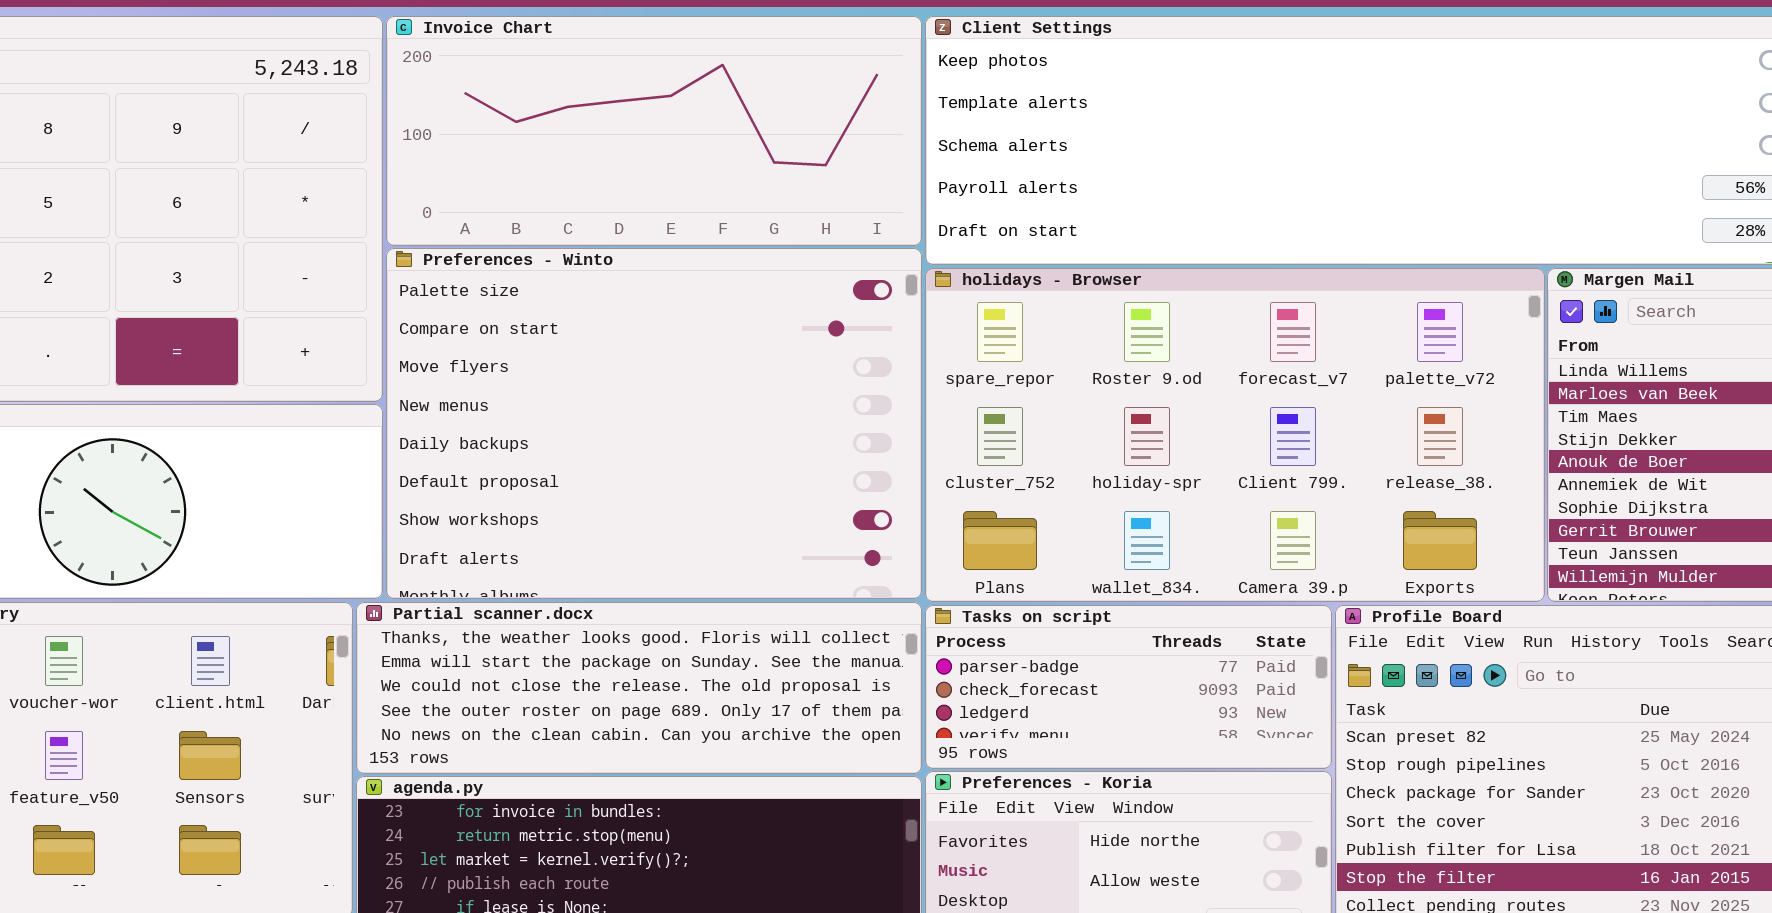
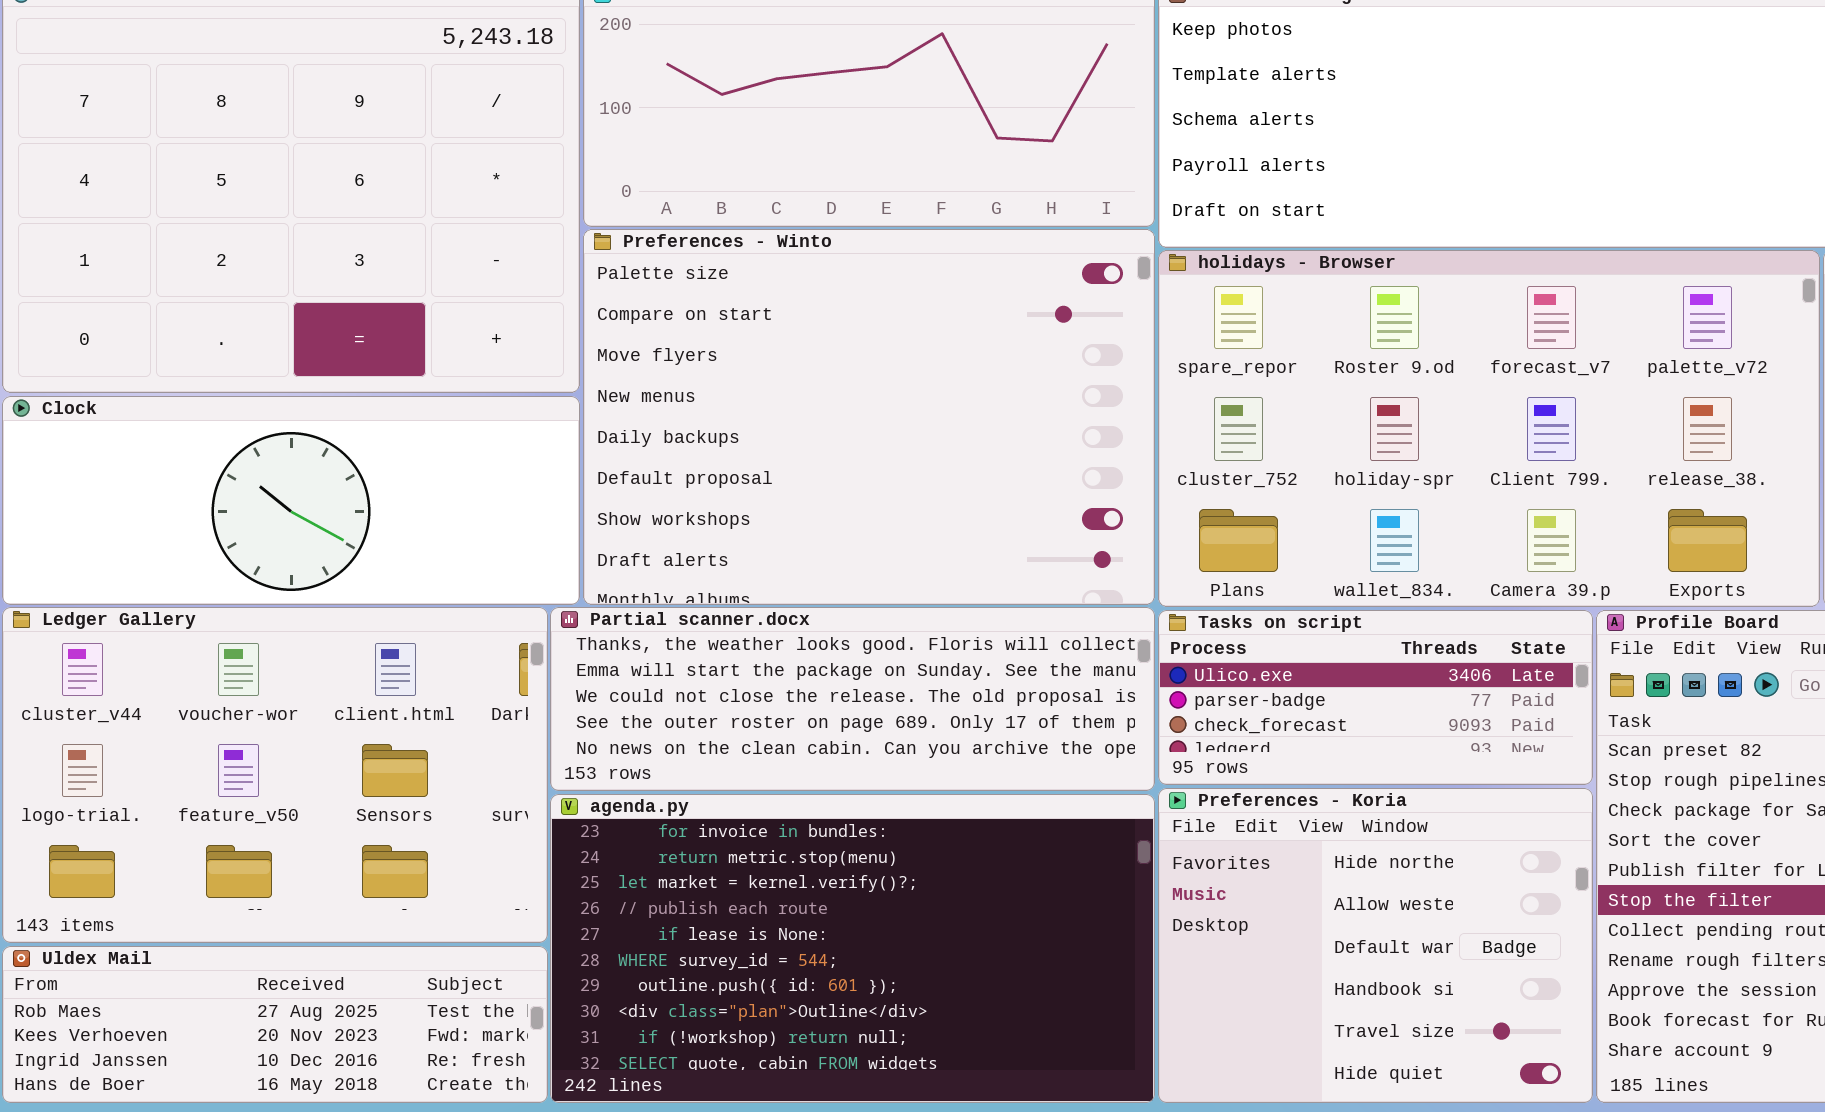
Tasks on script: [925,605,1332,769] -> [1158,610,1593,785], scrolled up 1 row

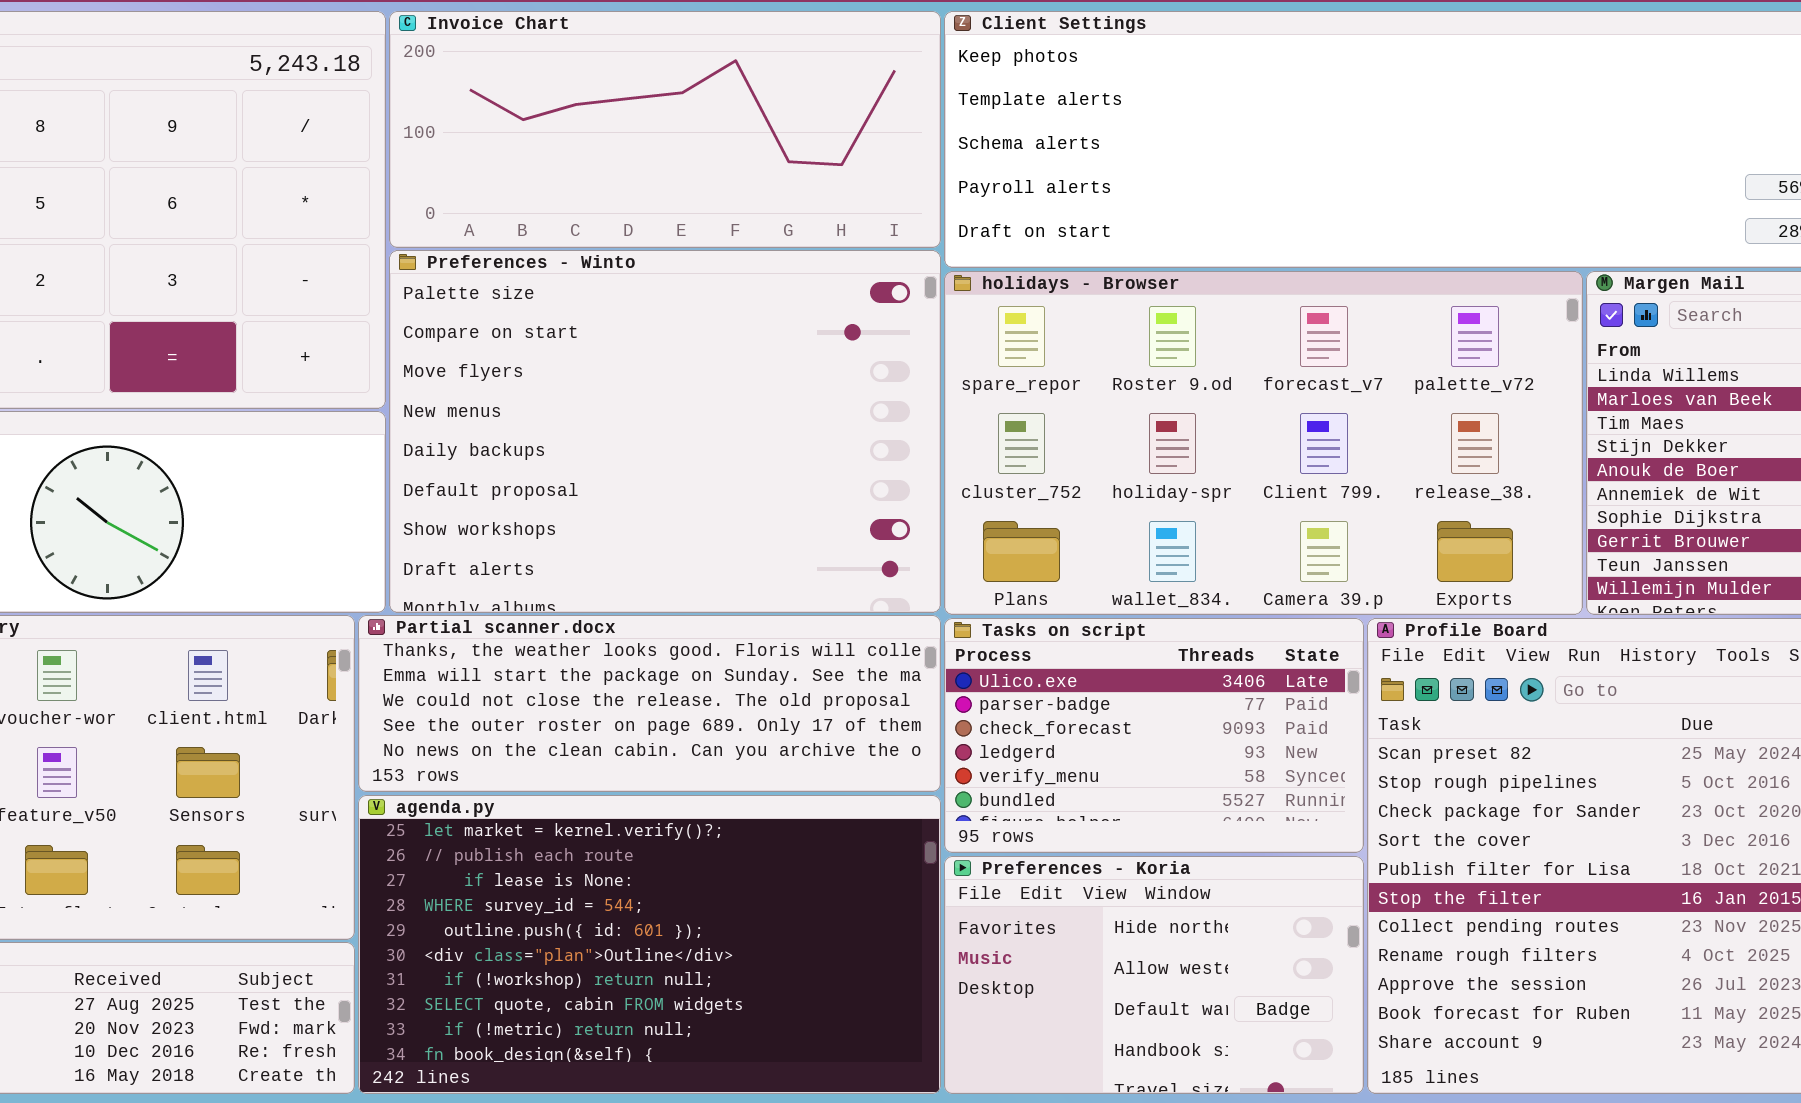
Tasks on script: [1158,610,1593,785] -> [944,618,1364,853], resized
Preferences - Koria: [1158,788,1593,1103] -> [944,856,1364,1094], resized
agenda.py: [550,794,1155,1103] -> [358,795,941,1094], scrolled down 2 rows

